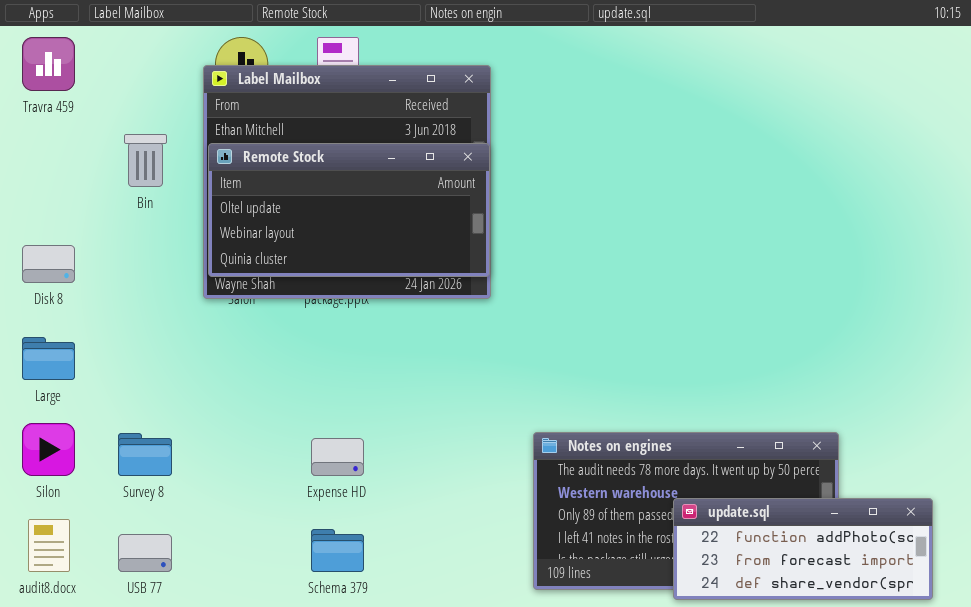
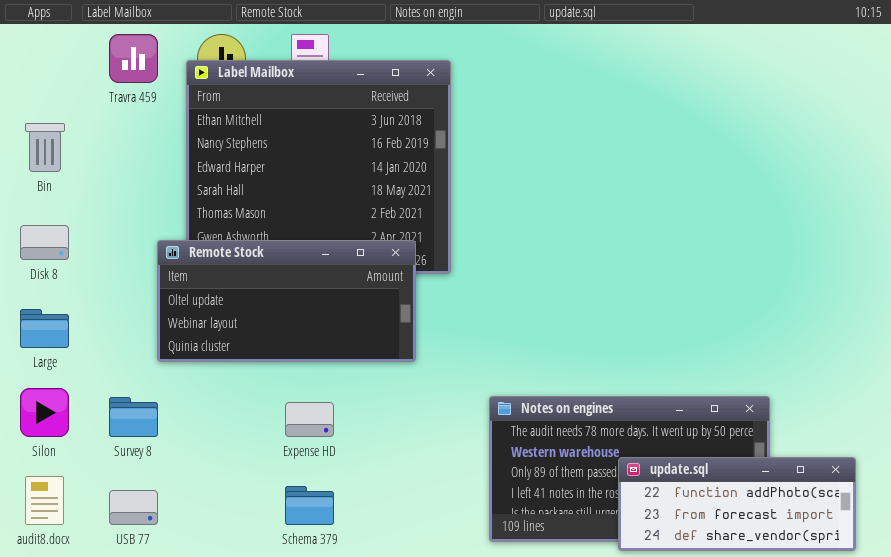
Travra 459: [22,37,75,91] -> [109,34,158,83], moved
Bin: [124,134,167,187] -> [25,123,65,172], moved
Remote Stock: [208,143,490,277] -> [157,240,416,362], moved

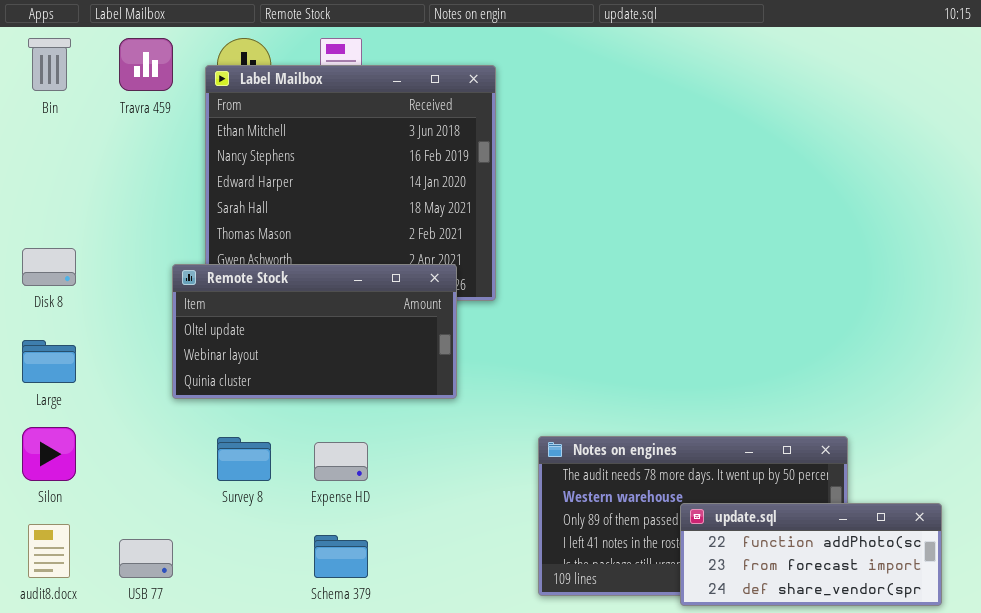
Bin: [25,123,65,172] -> [28,38,71,91], moved
Survey 8: [109,397,158,437] -> [217,437,271,481], moved

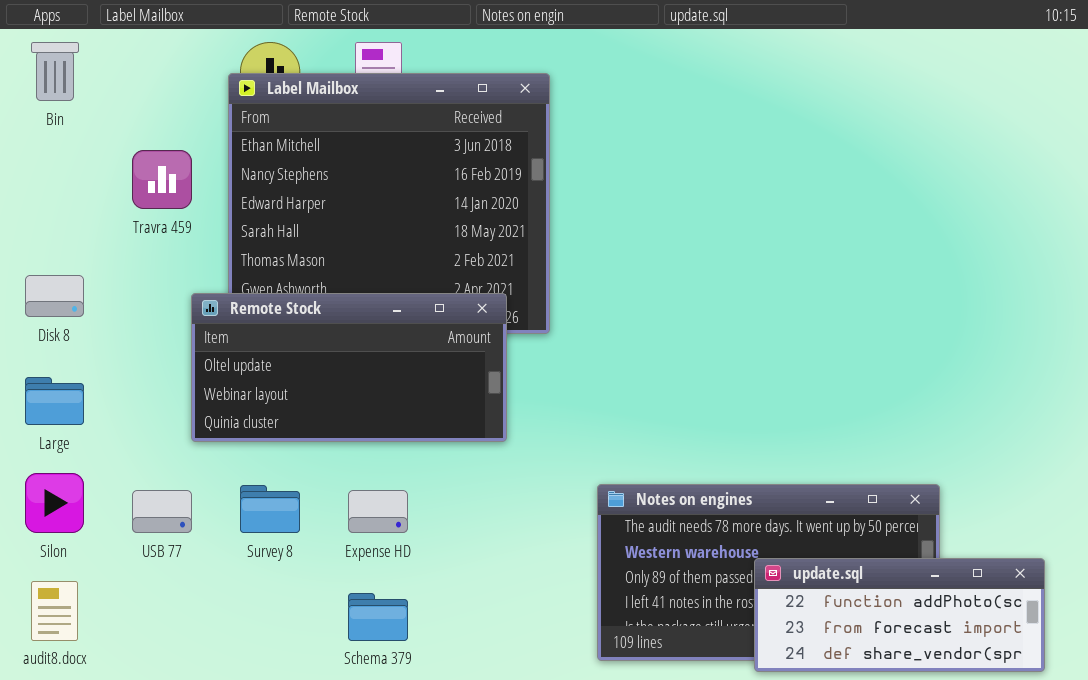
Travra 459: [119,38,173,91] -> [132,150,192,209], moved
USB 77: [119,539,173,578] -> [132,490,192,533], moved

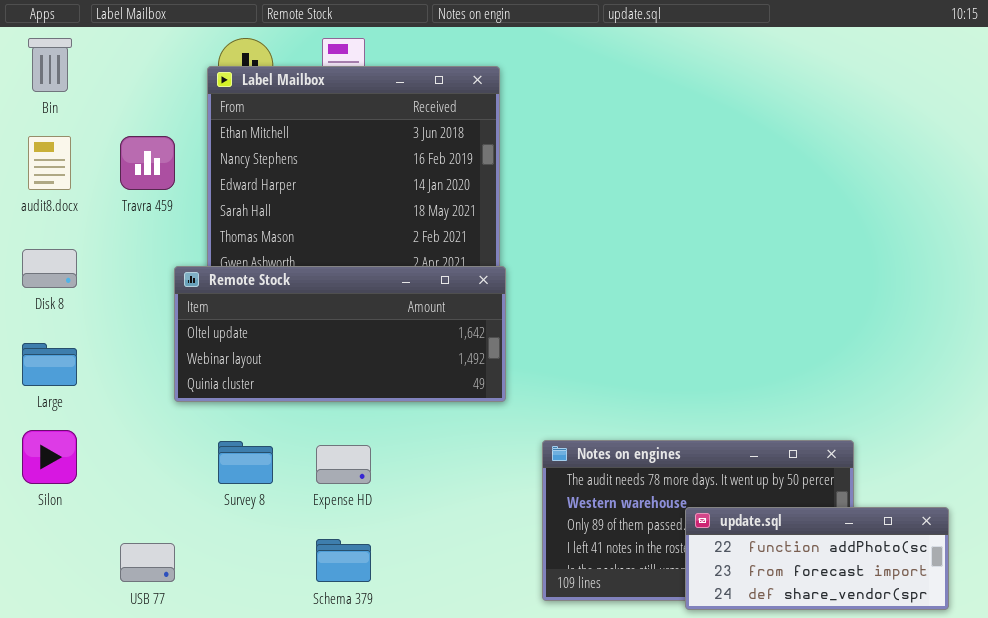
Remote Stock: [191,293,507,442] -> [174,266,506,402], resized
USB 77: [132,490,192,533] -> [120,543,175,582], moved
audit8.docx: [31,581,78,641] -> [28,136,71,190], moved

